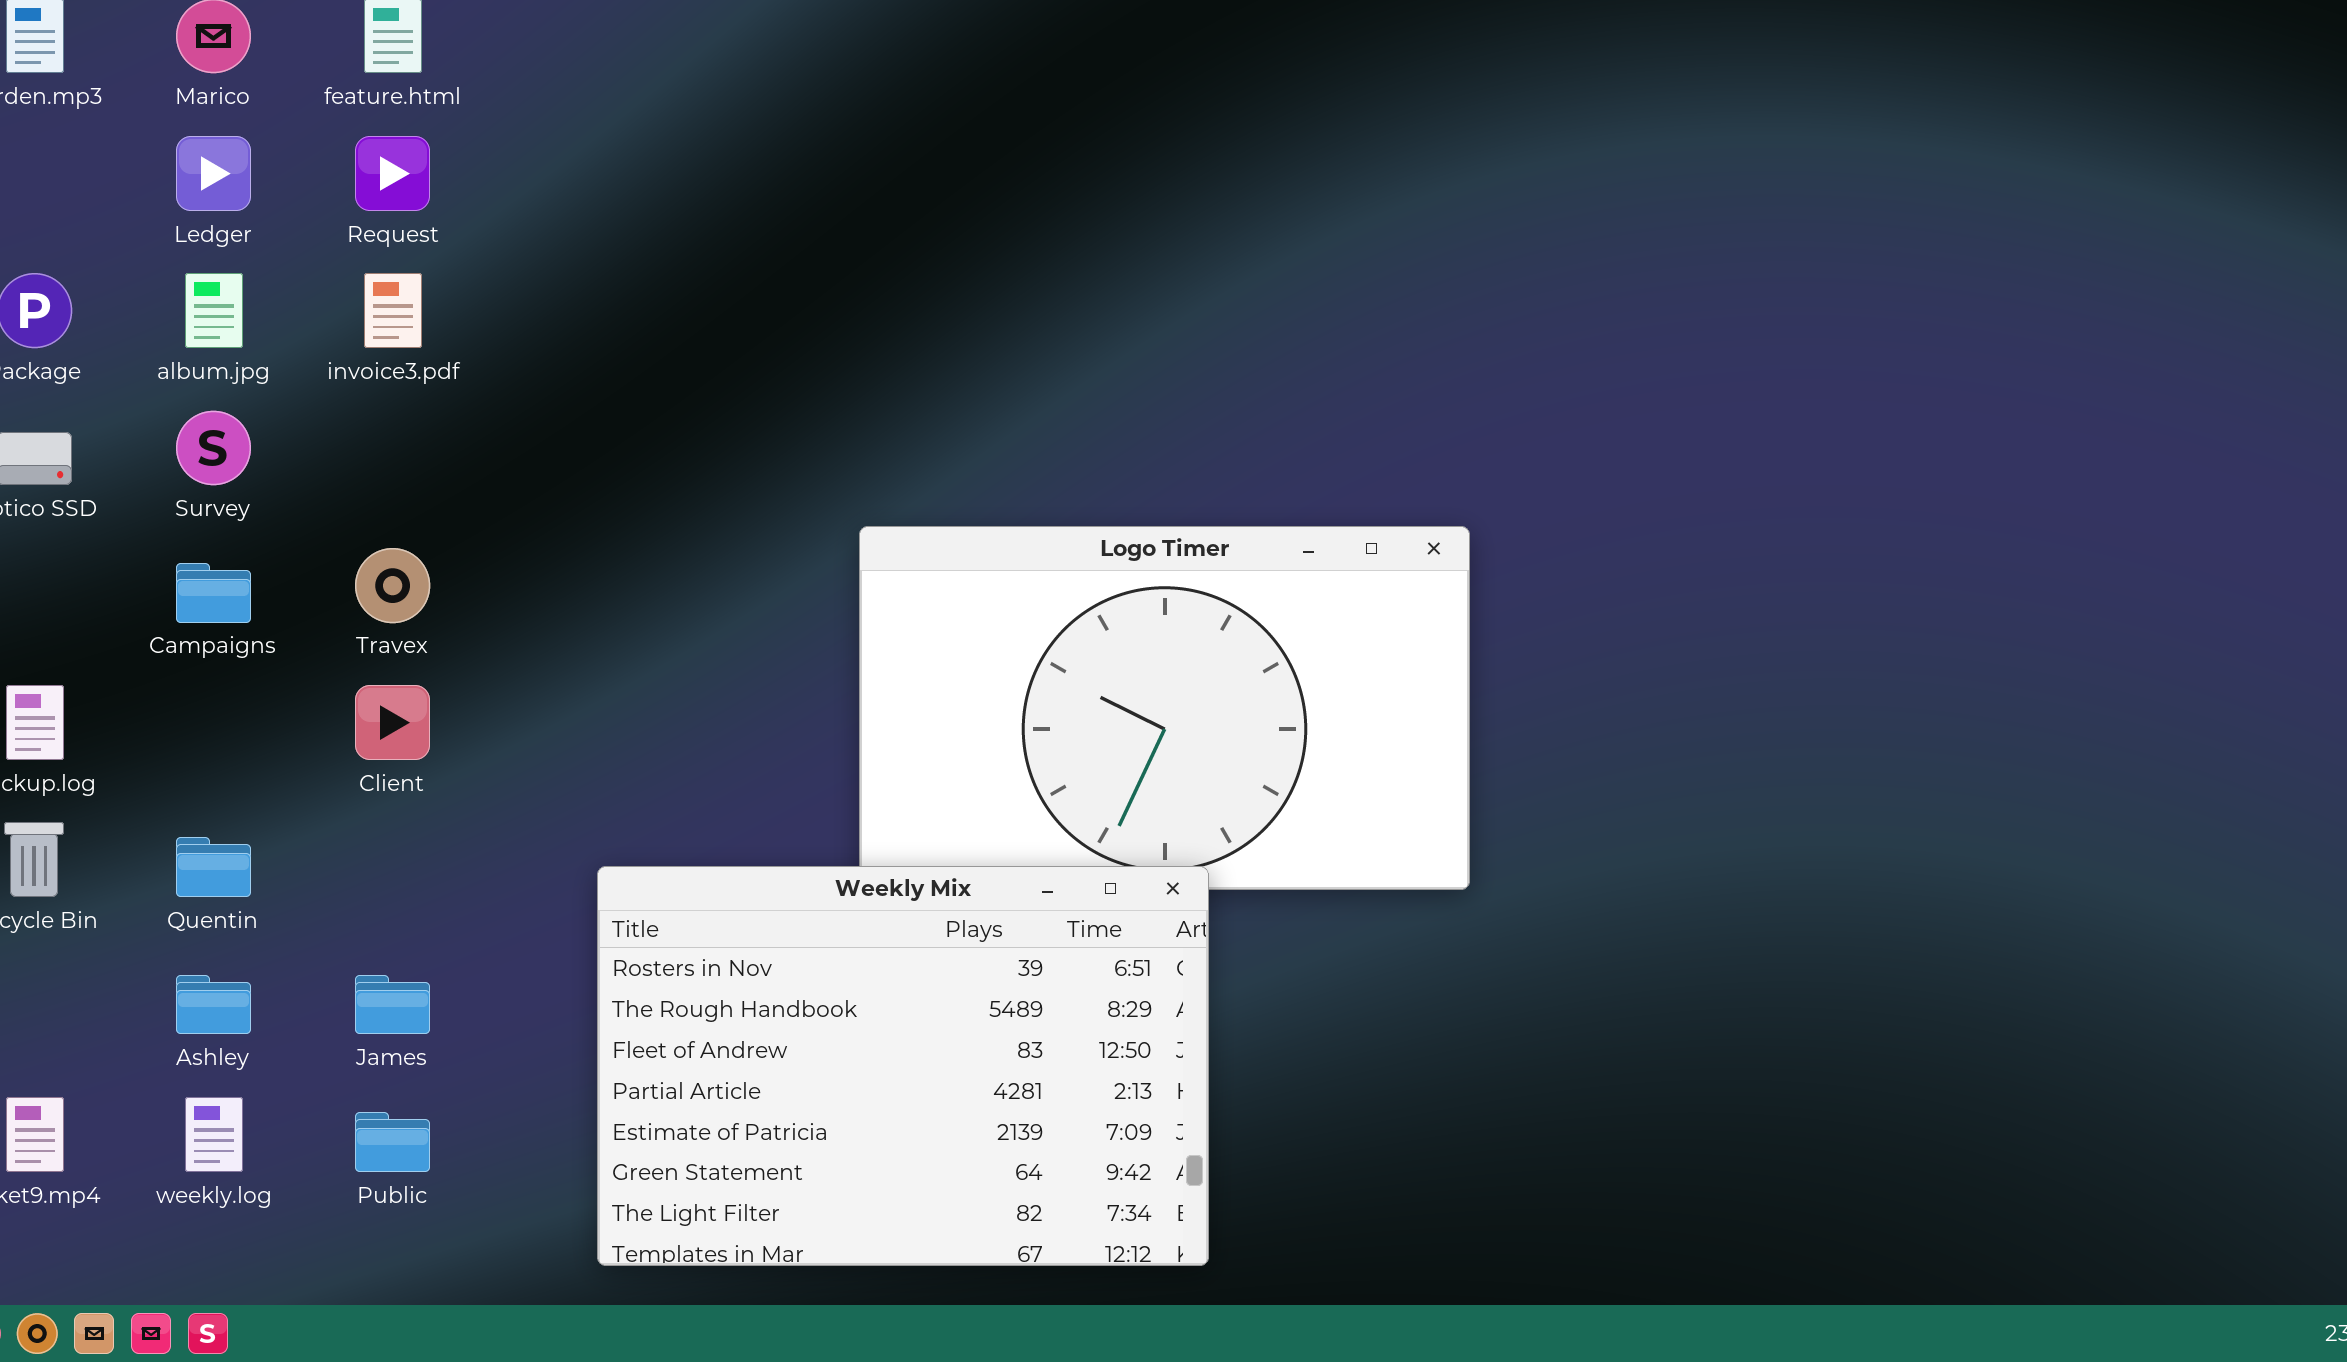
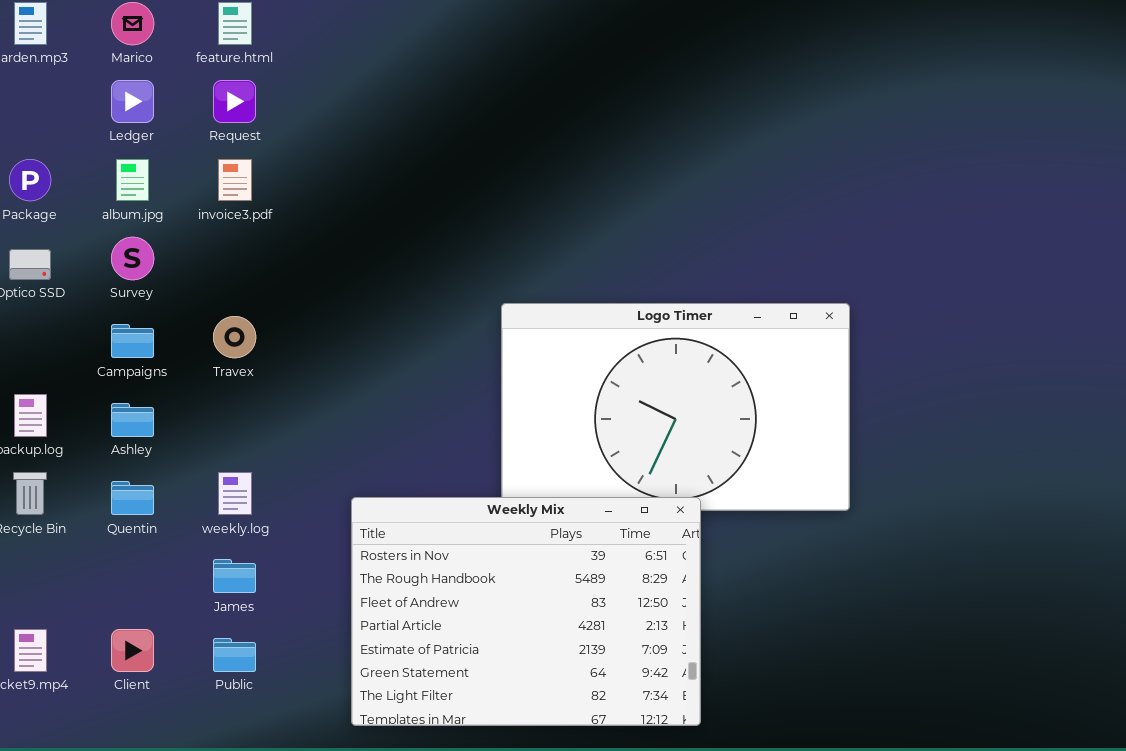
Client: [355,685,430,760] -> [111,629,154,672], moved
Ashley: [176,975,251,1034] -> [111,403,154,437], moved
weekly.log: [185,1097,243,1172] -> [218,472,252,515], moved

